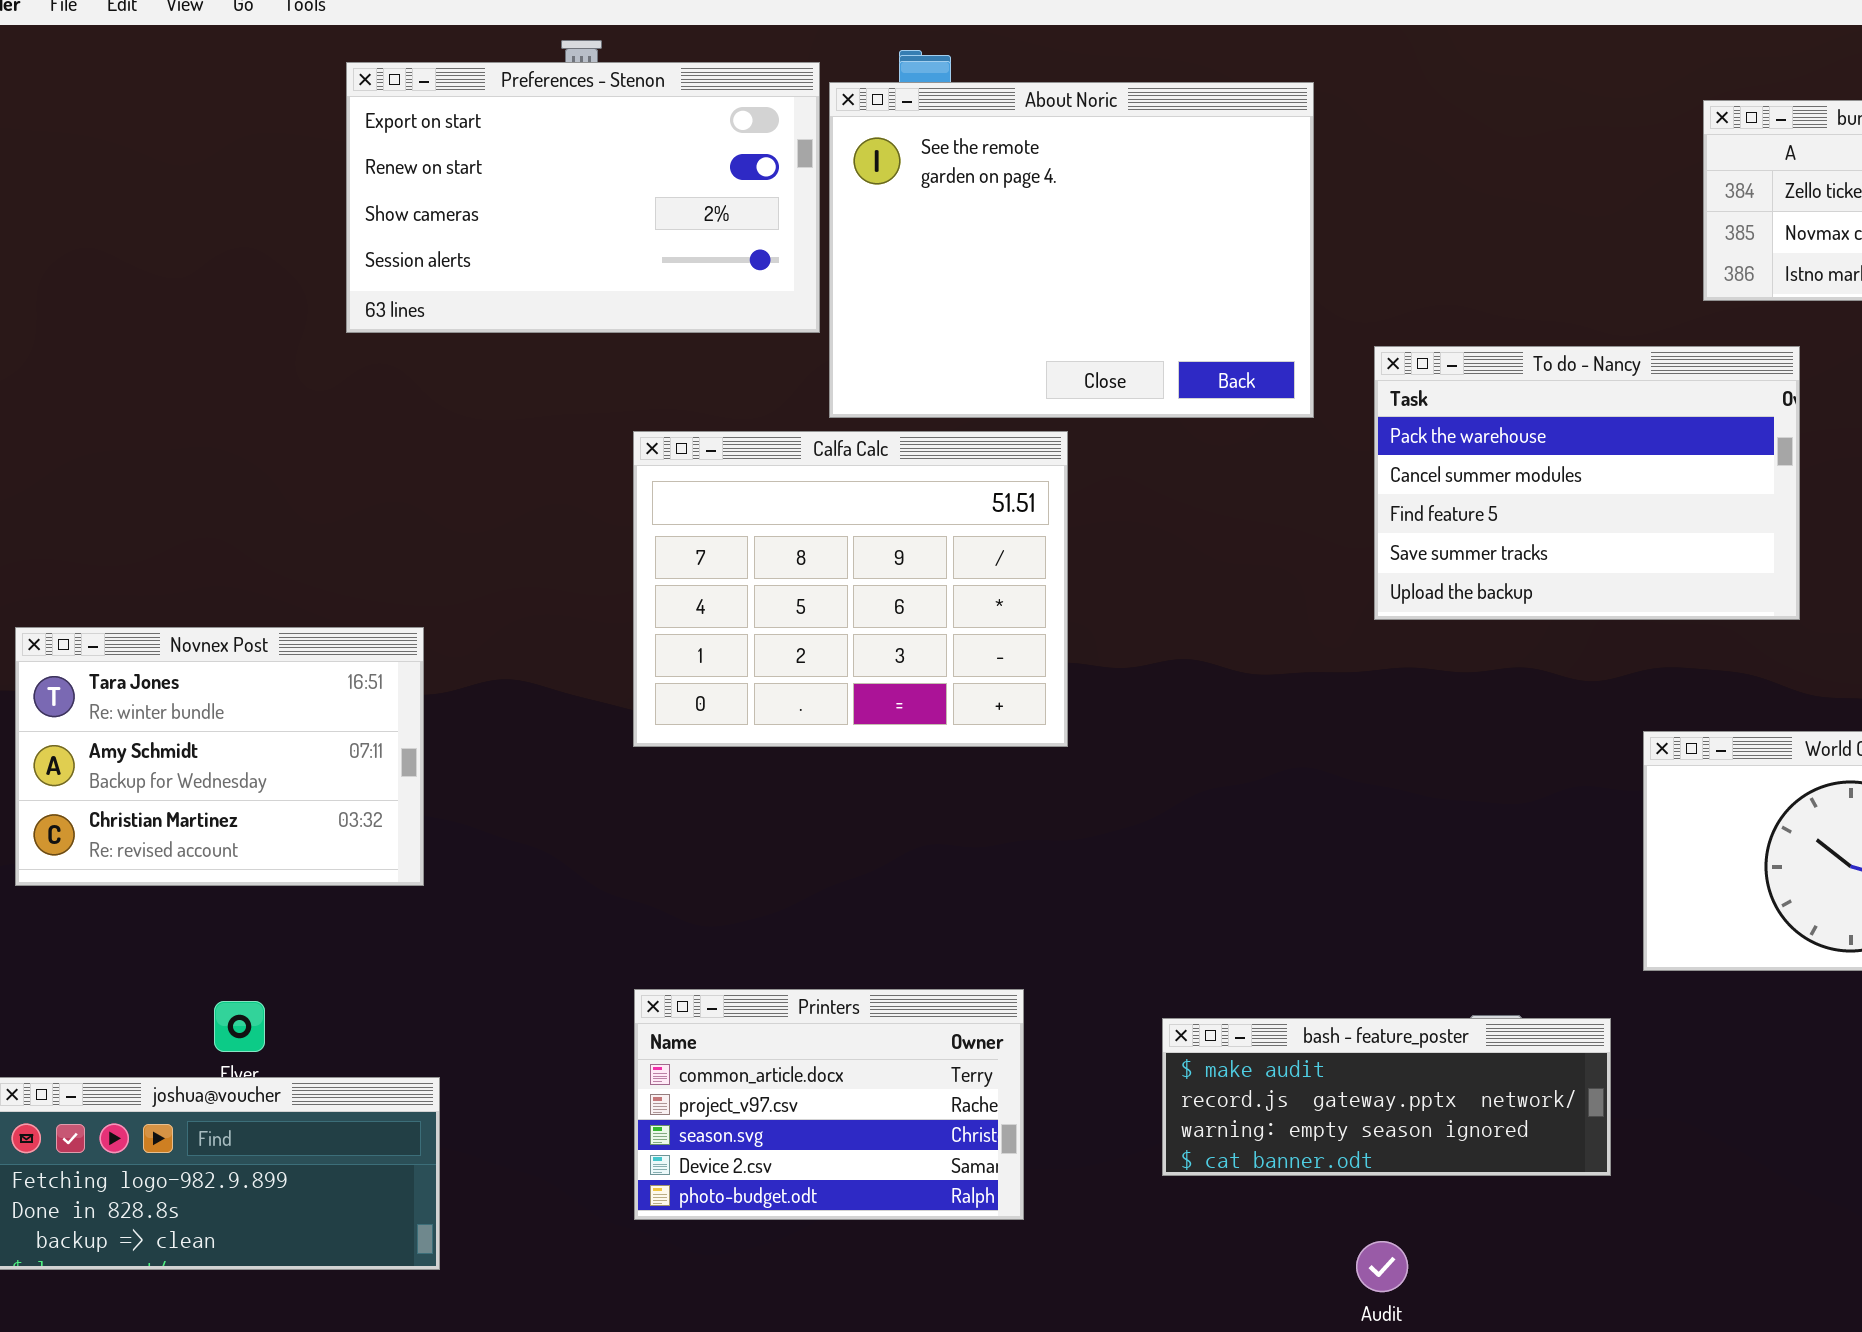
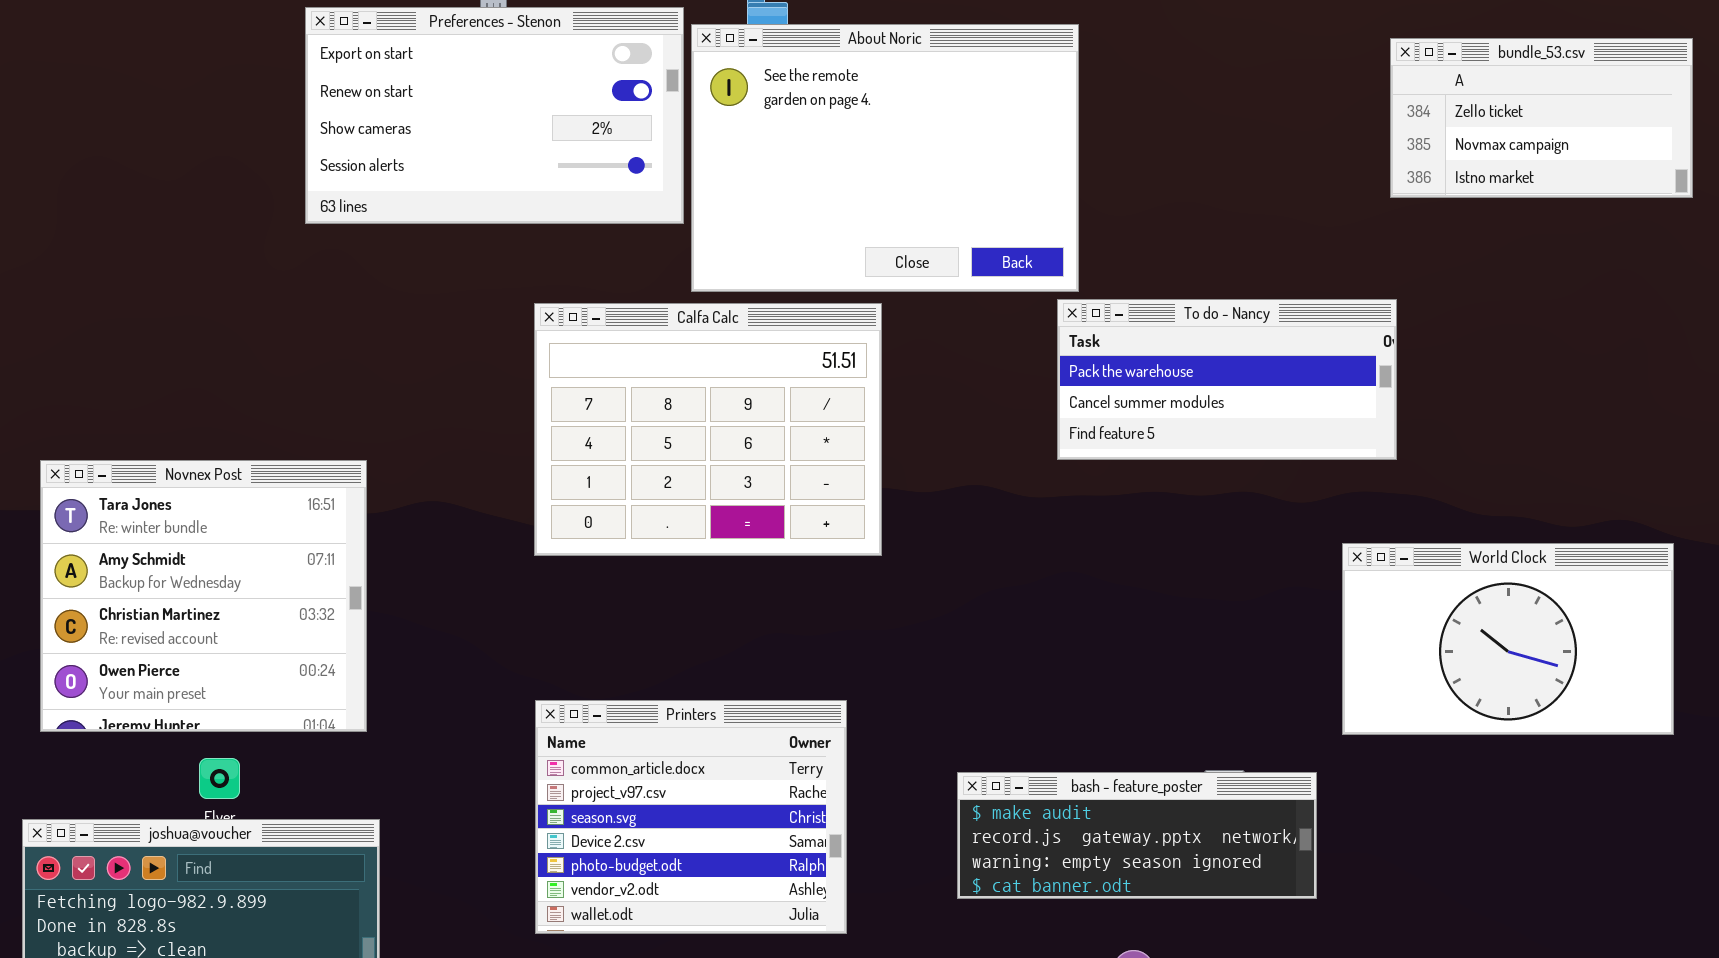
To do - Nancy: [1374,346,1800,620] -> [1057,299,1397,460], moved, resized
Novnex Post: [15,627,424,886] -> [40,460,367,732], resized
Printers: [634,989,1024,1220] -> [535,700,847,934], resized

